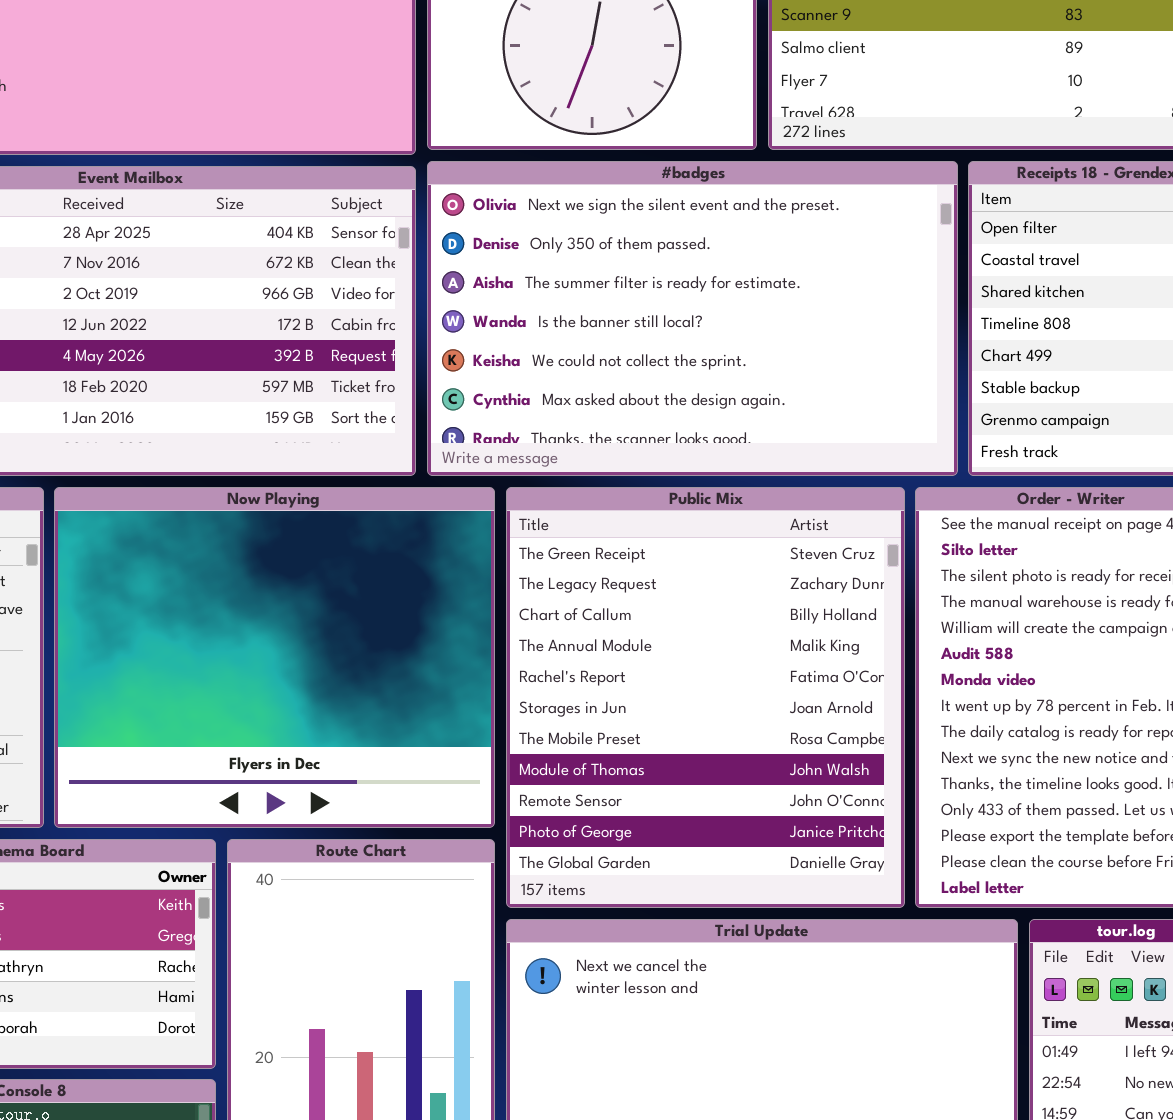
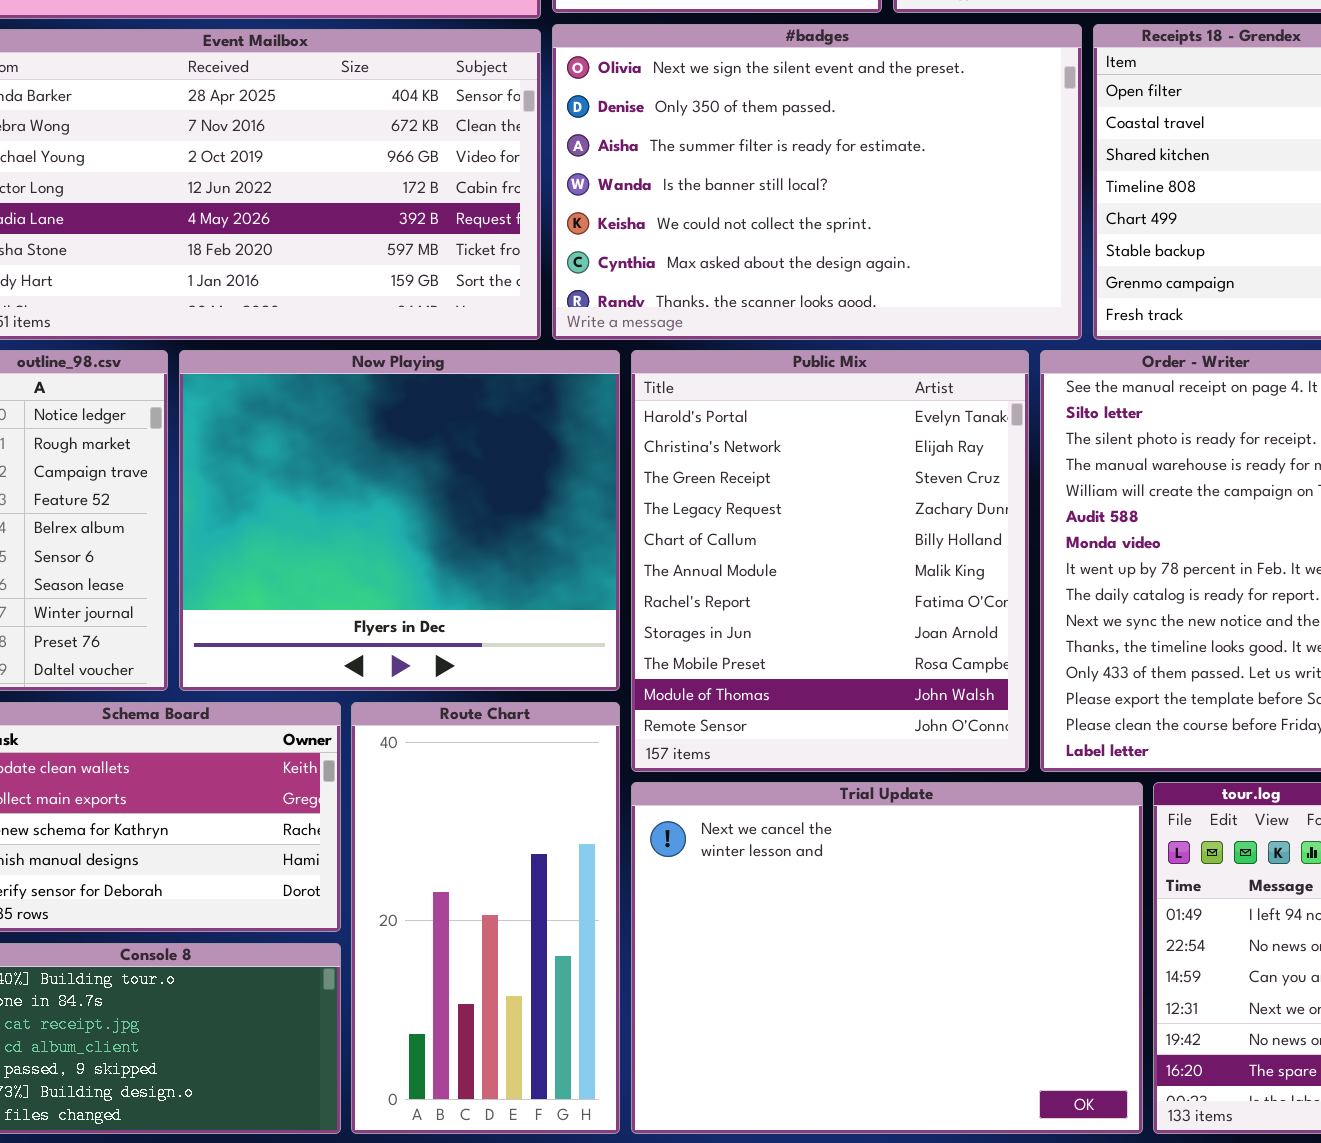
Public Mix: [506,487,905,908] -> [631,350,1029,772], scrolled up 2 rows

